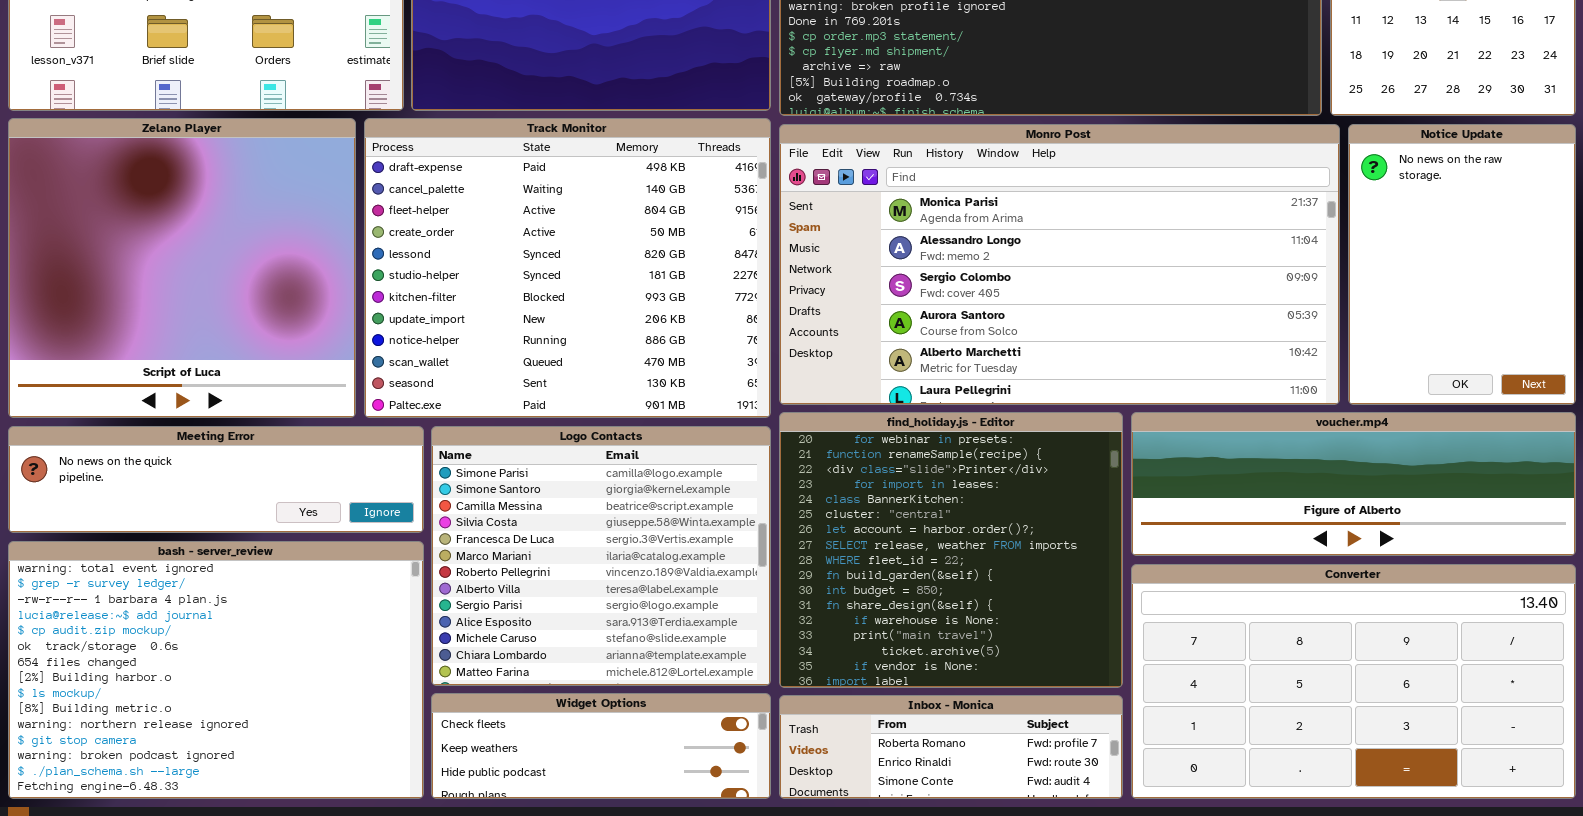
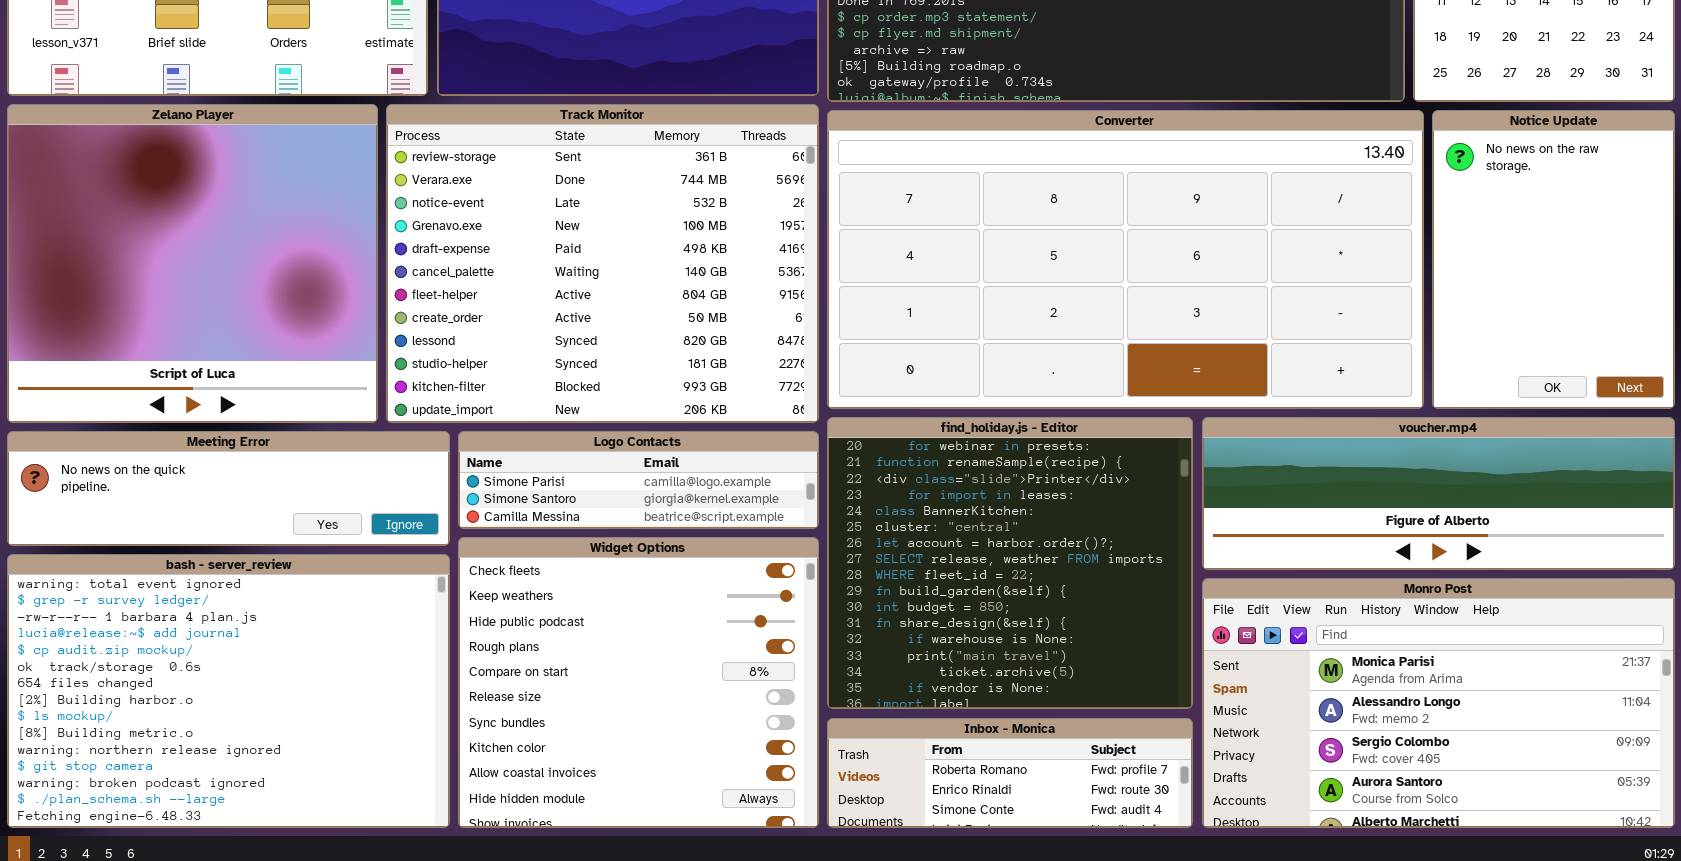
Track Monitor: [364,118,771,418] -> [386,104,819,423], scrolled up 4 rows
Monro Post: [779,124,1340,405] -> [1202,578,1675,828], moved, resized
Logo Contacts: [431,426,771,686] -> [458,431,819,529], resized
Converter: [1131,564,1576,799] -> [827,110,1424,409], moved, resized
Widget Options: [431,693,771,799] -> [458,537,819,828], resized

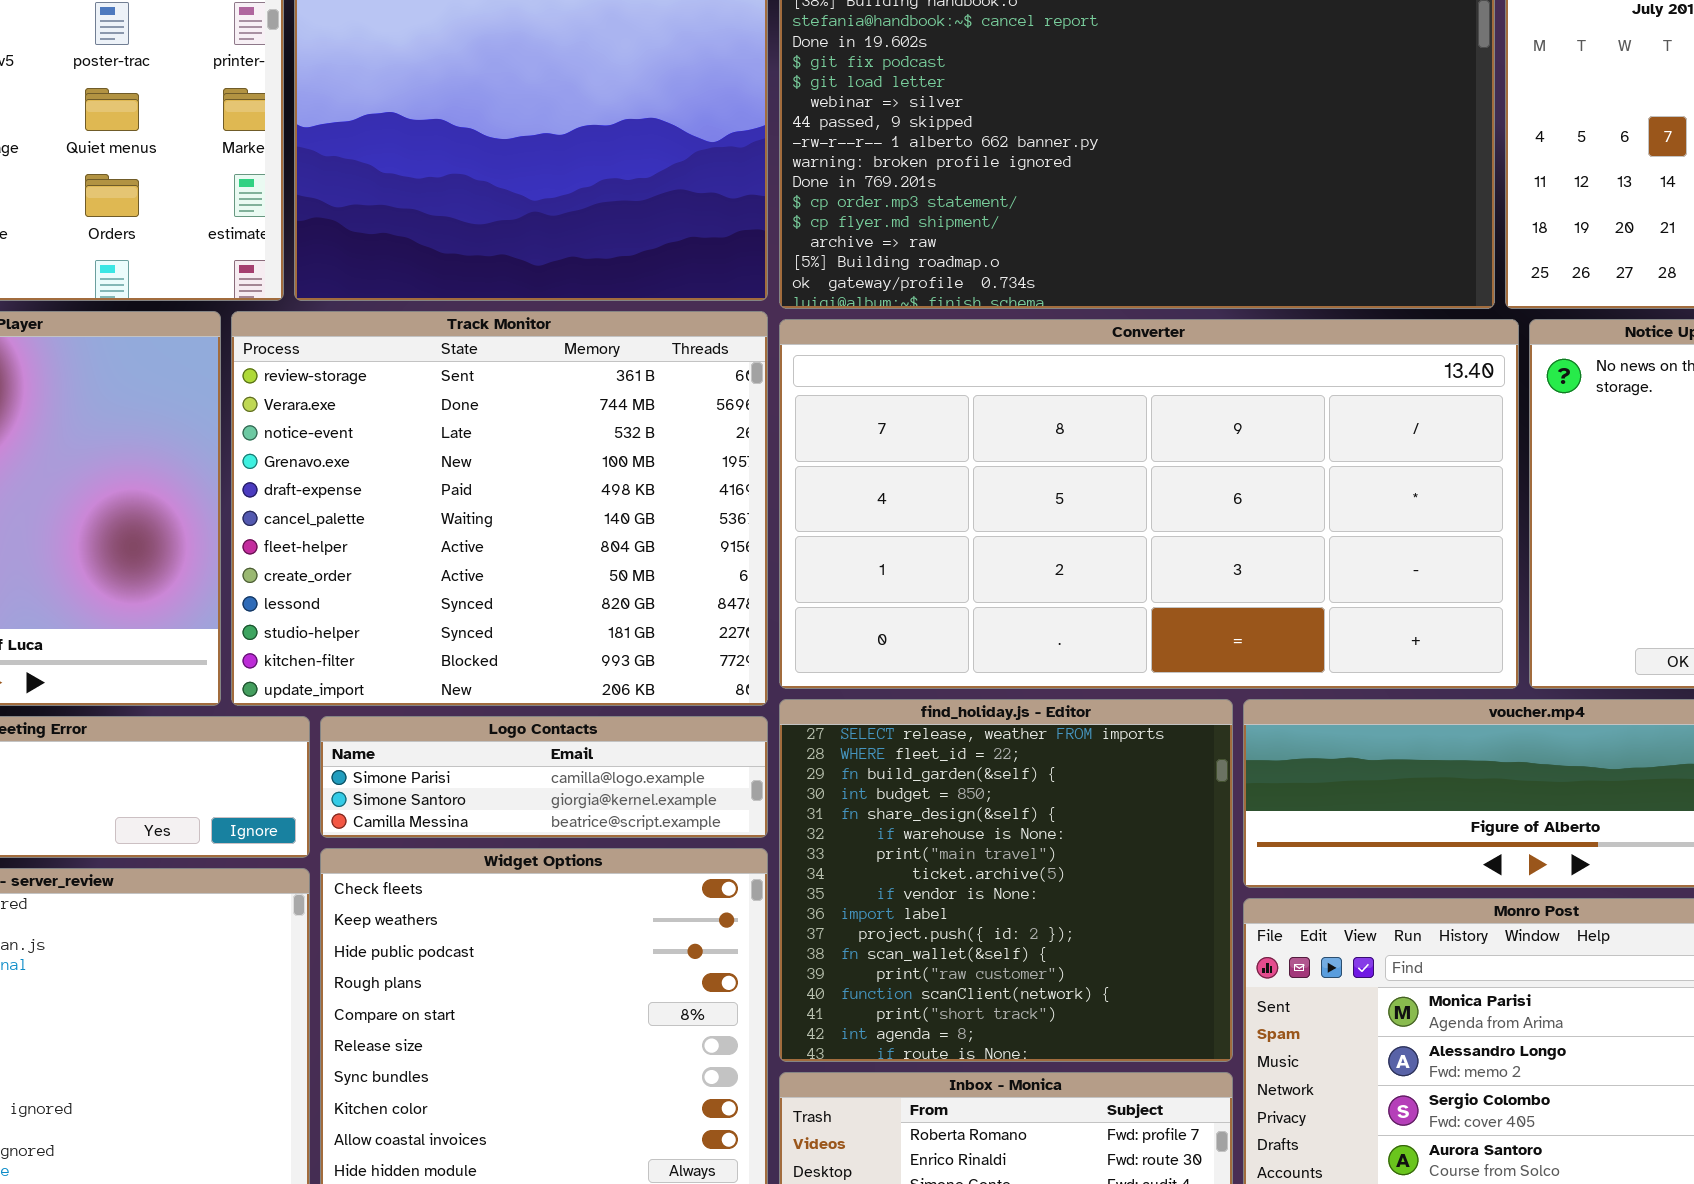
find_holiday.js - Editor: [827,417,1193,709] -> [779,699,1233,1062], scrolled down 7 rows

